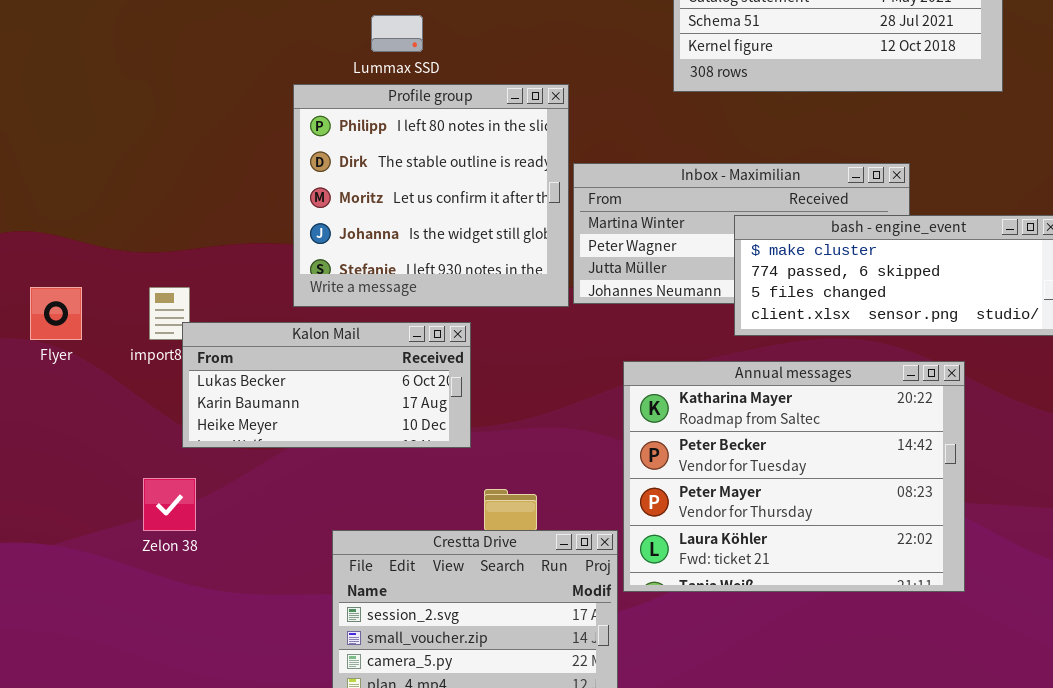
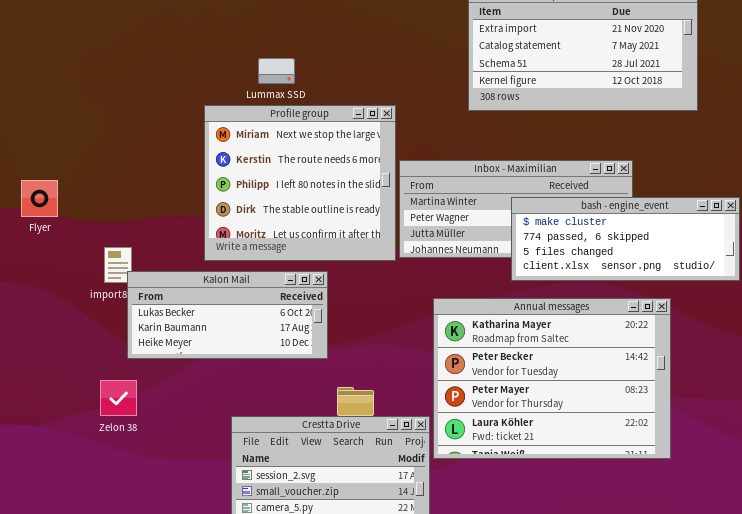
Profile group: [293,84,569,307] -> [204,105,396,261], scrolled up 2 rows
Flyer: [30,287,82,340] -> [21,180,58,217], moved

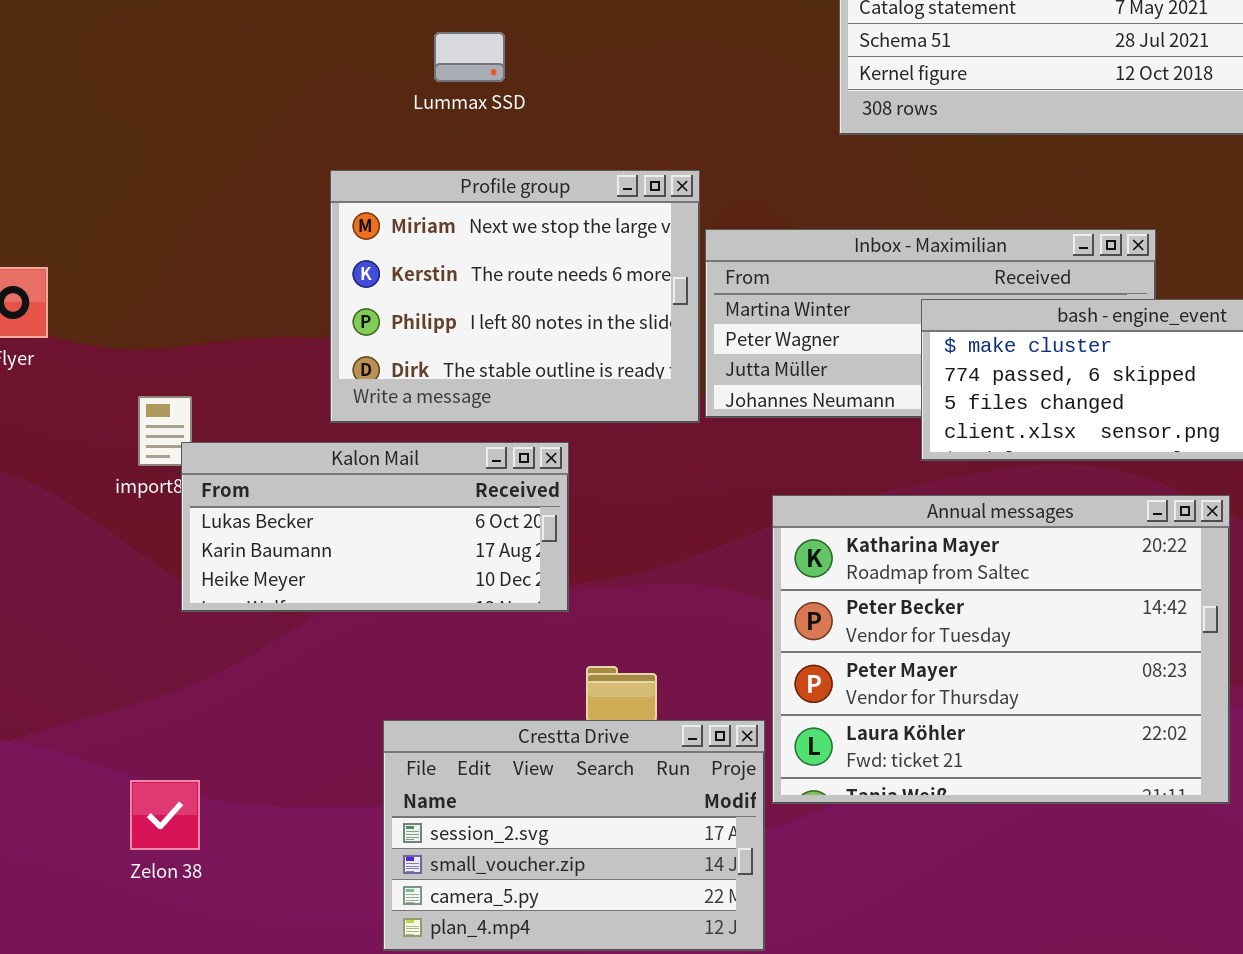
Profile group: [204,105,396,261] -> [330,170,700,423], resized
Zelon 38: [100,380,137,416] -> [130,780,200,850], moved

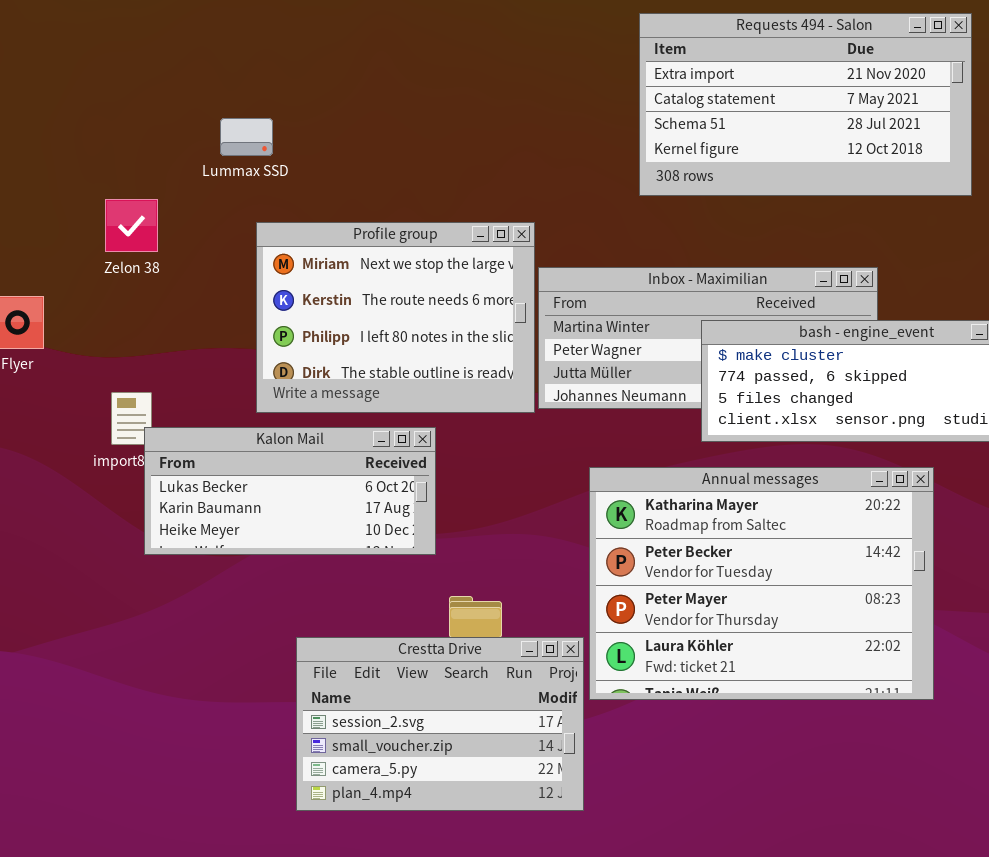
Lummax SSD: [434,32,505,82] -> [220,118,273,156], moved
Zelon 38: [130,780,200,850] -> [105,199,158,252], moved

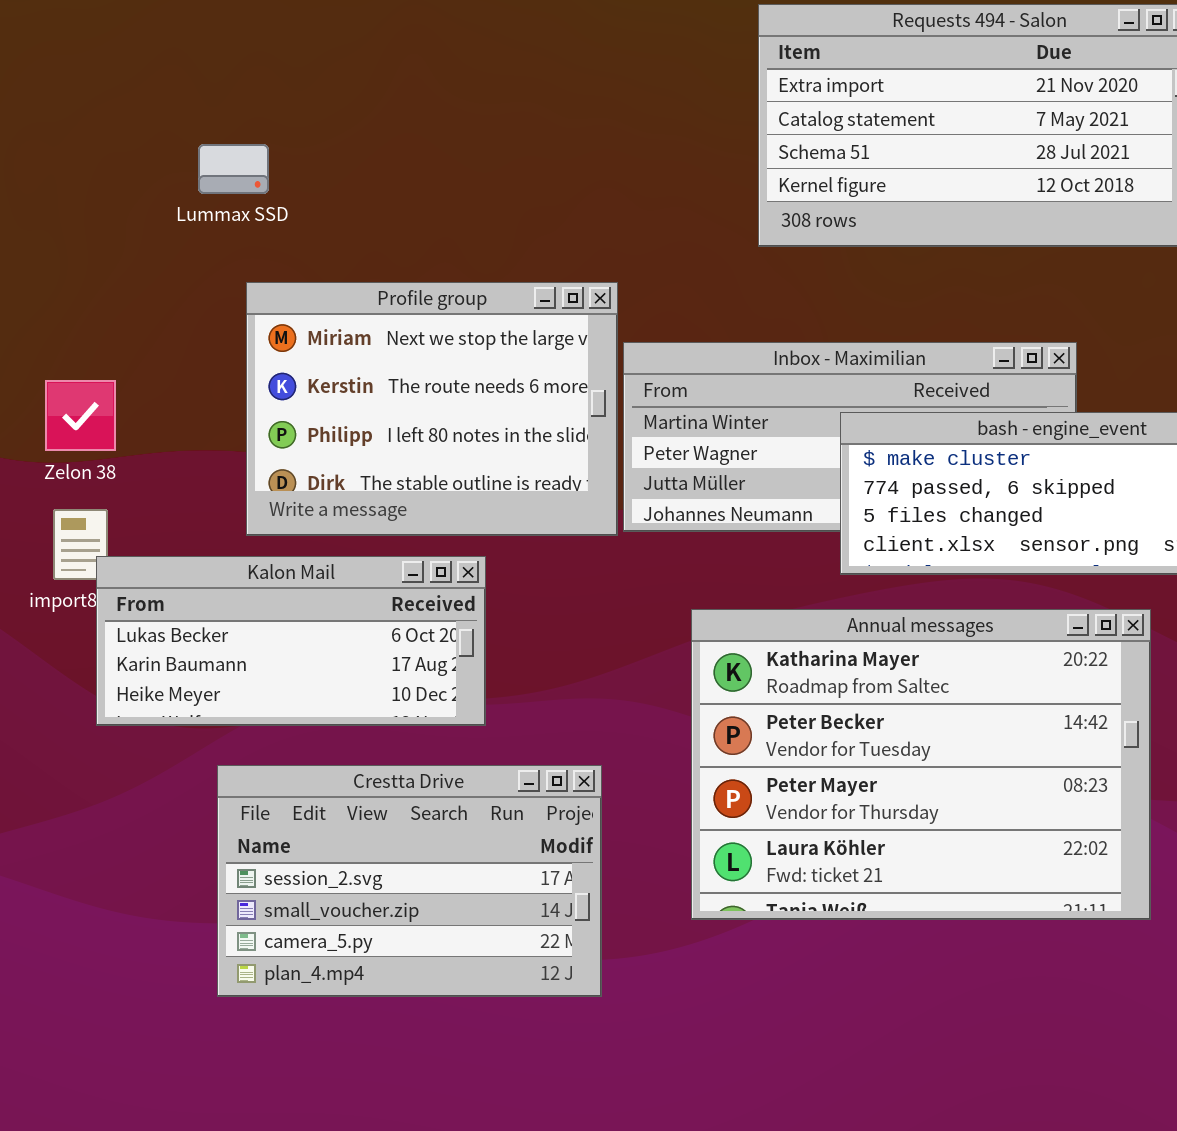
Zelon 38: [105,199,158,252] -> [45,380,116,451], moved
Crestta Drive: [296,637,584,811] -> [217,765,602,997], moved

